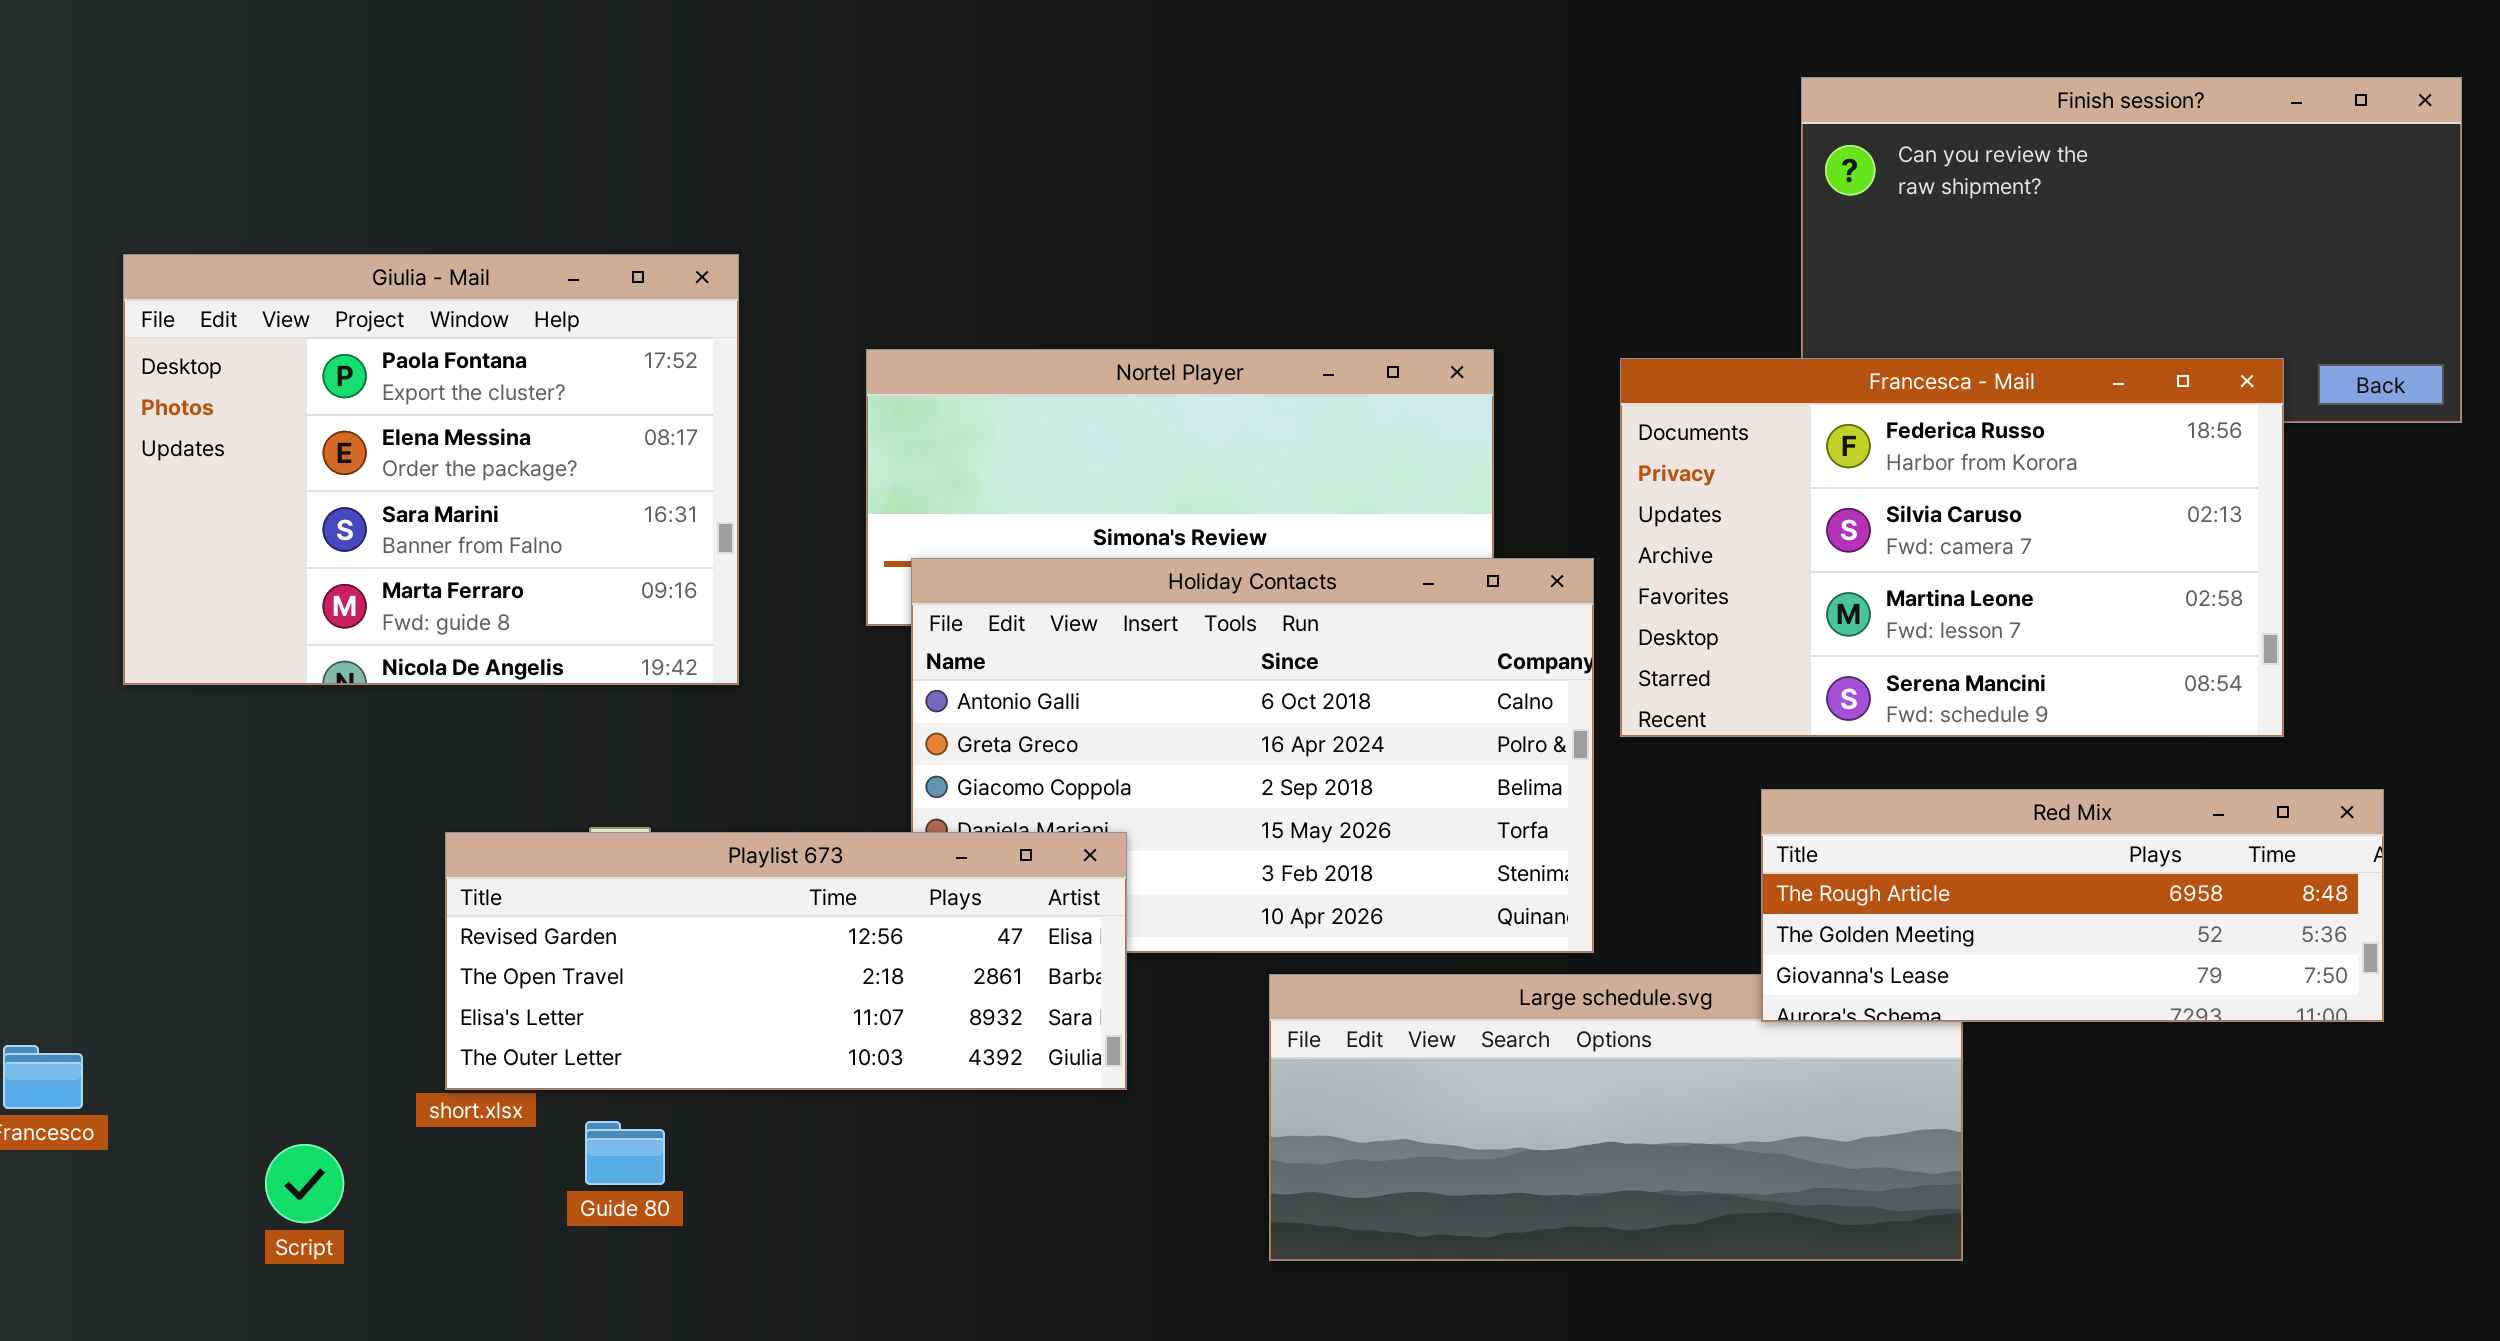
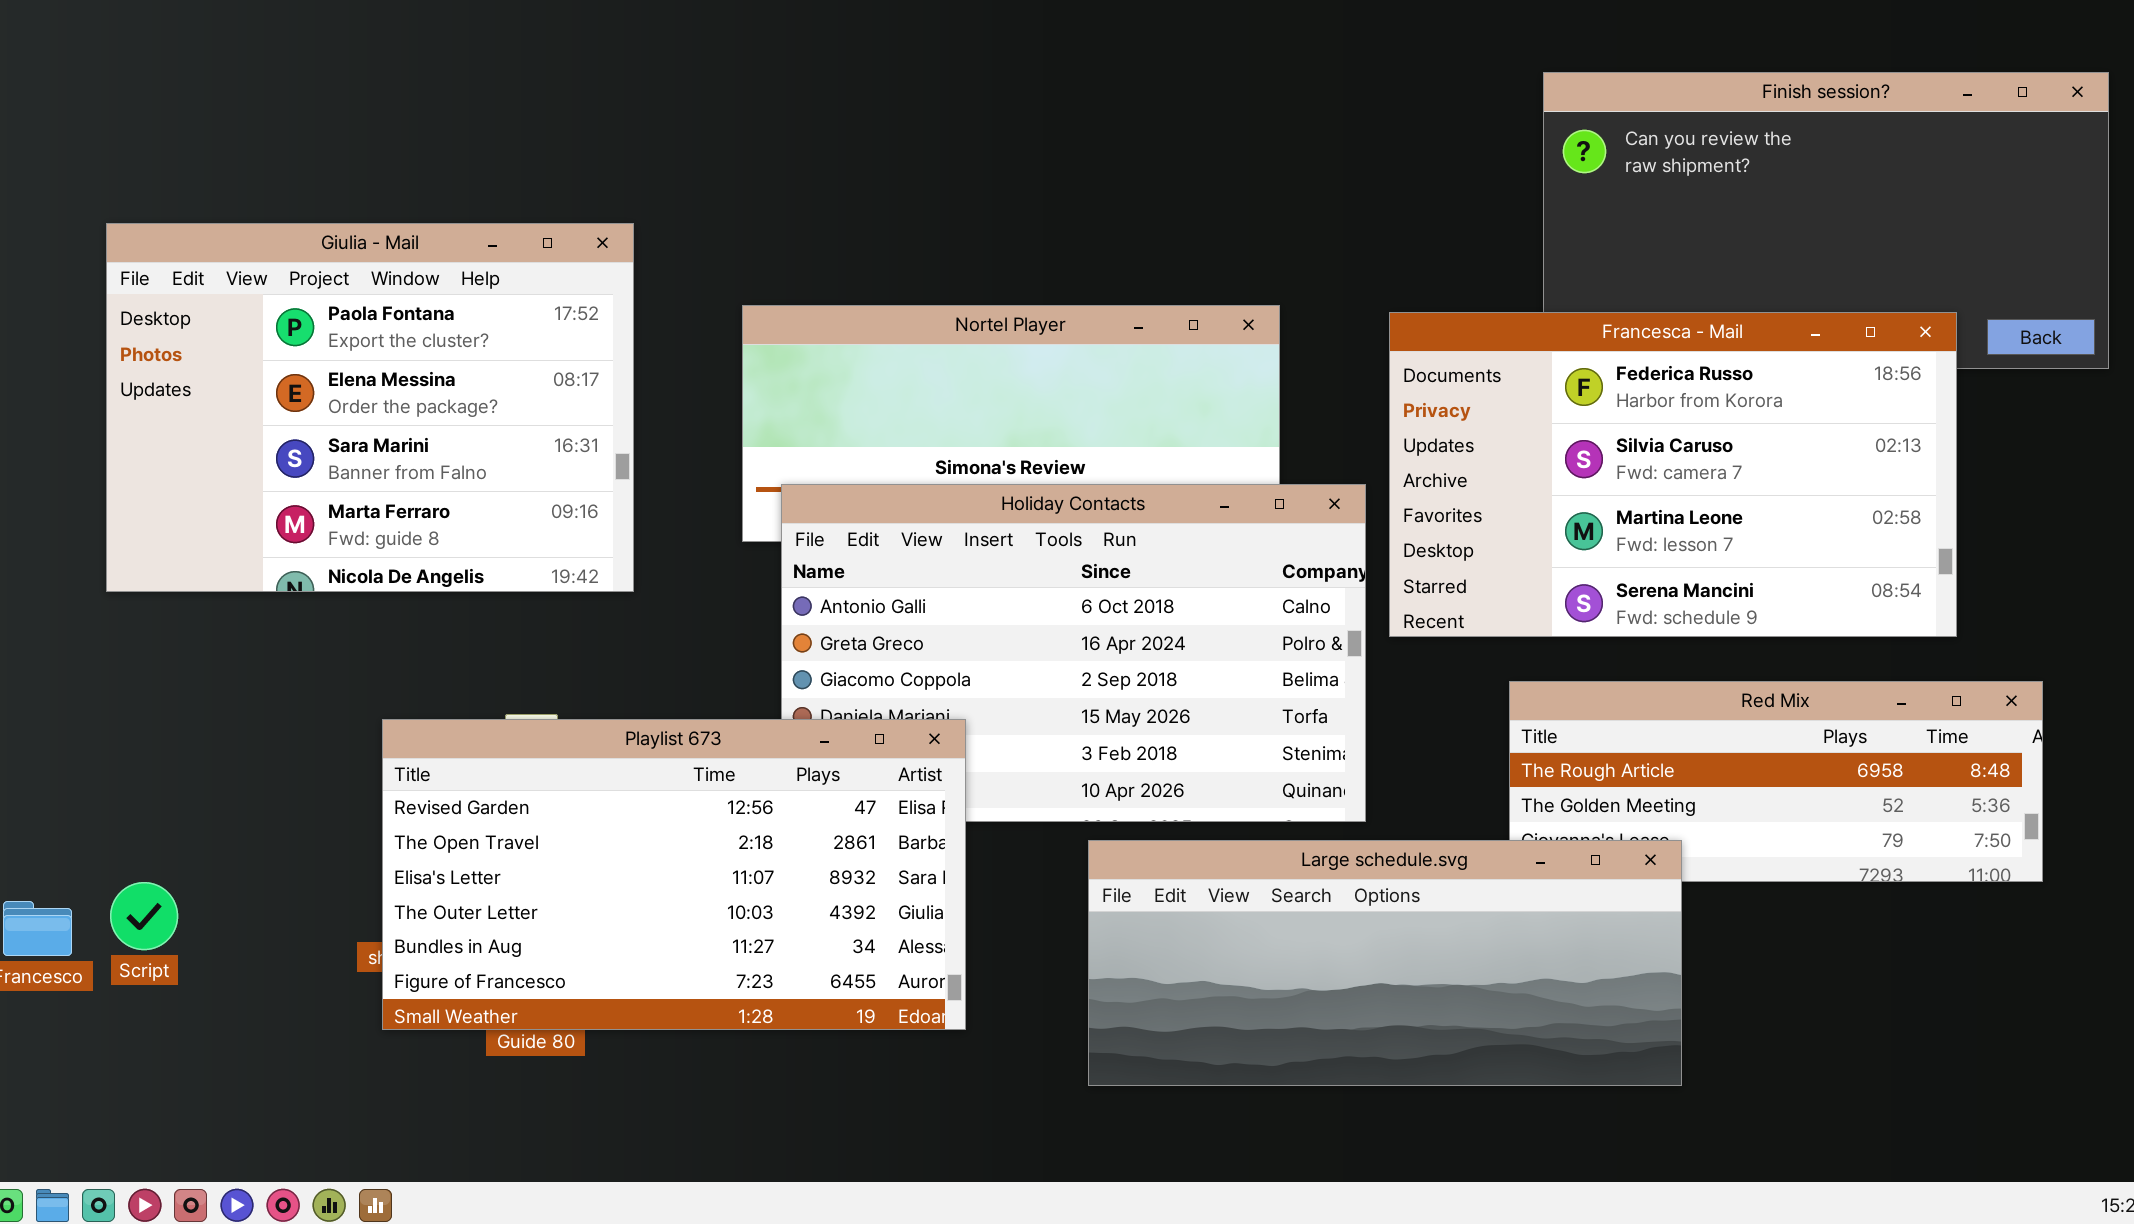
Playlist 673: [445,832,1127,1090] -> [382,719,966,1030], resized
Large schedule.svg: [1269,974,1963,1261] -> [1088,840,1682,1086], raised
Script: [265,1144,344,1223] -> [110,882,178,950], moved

